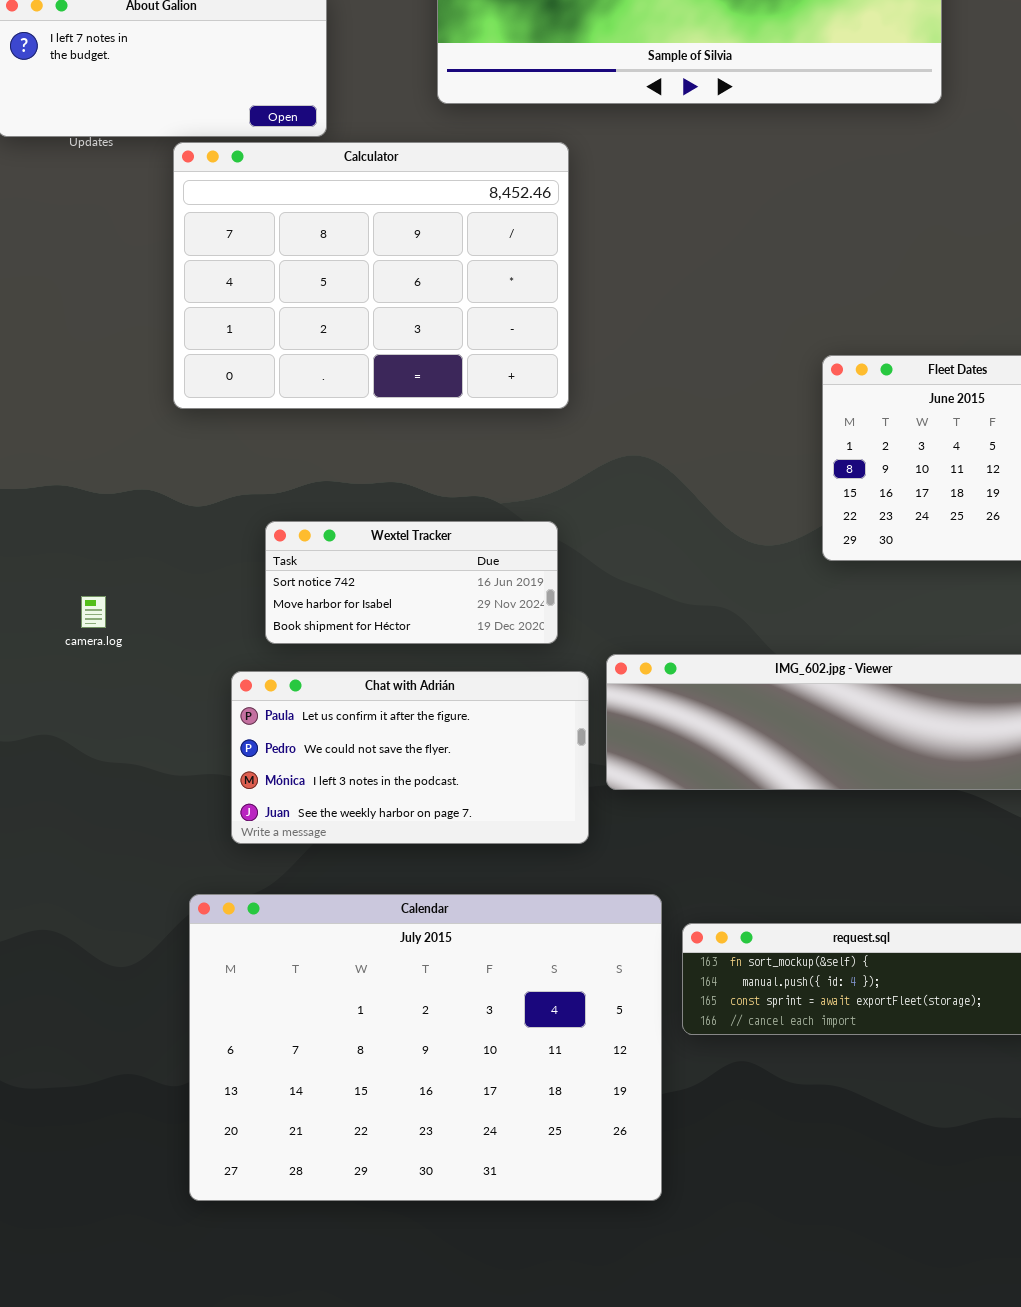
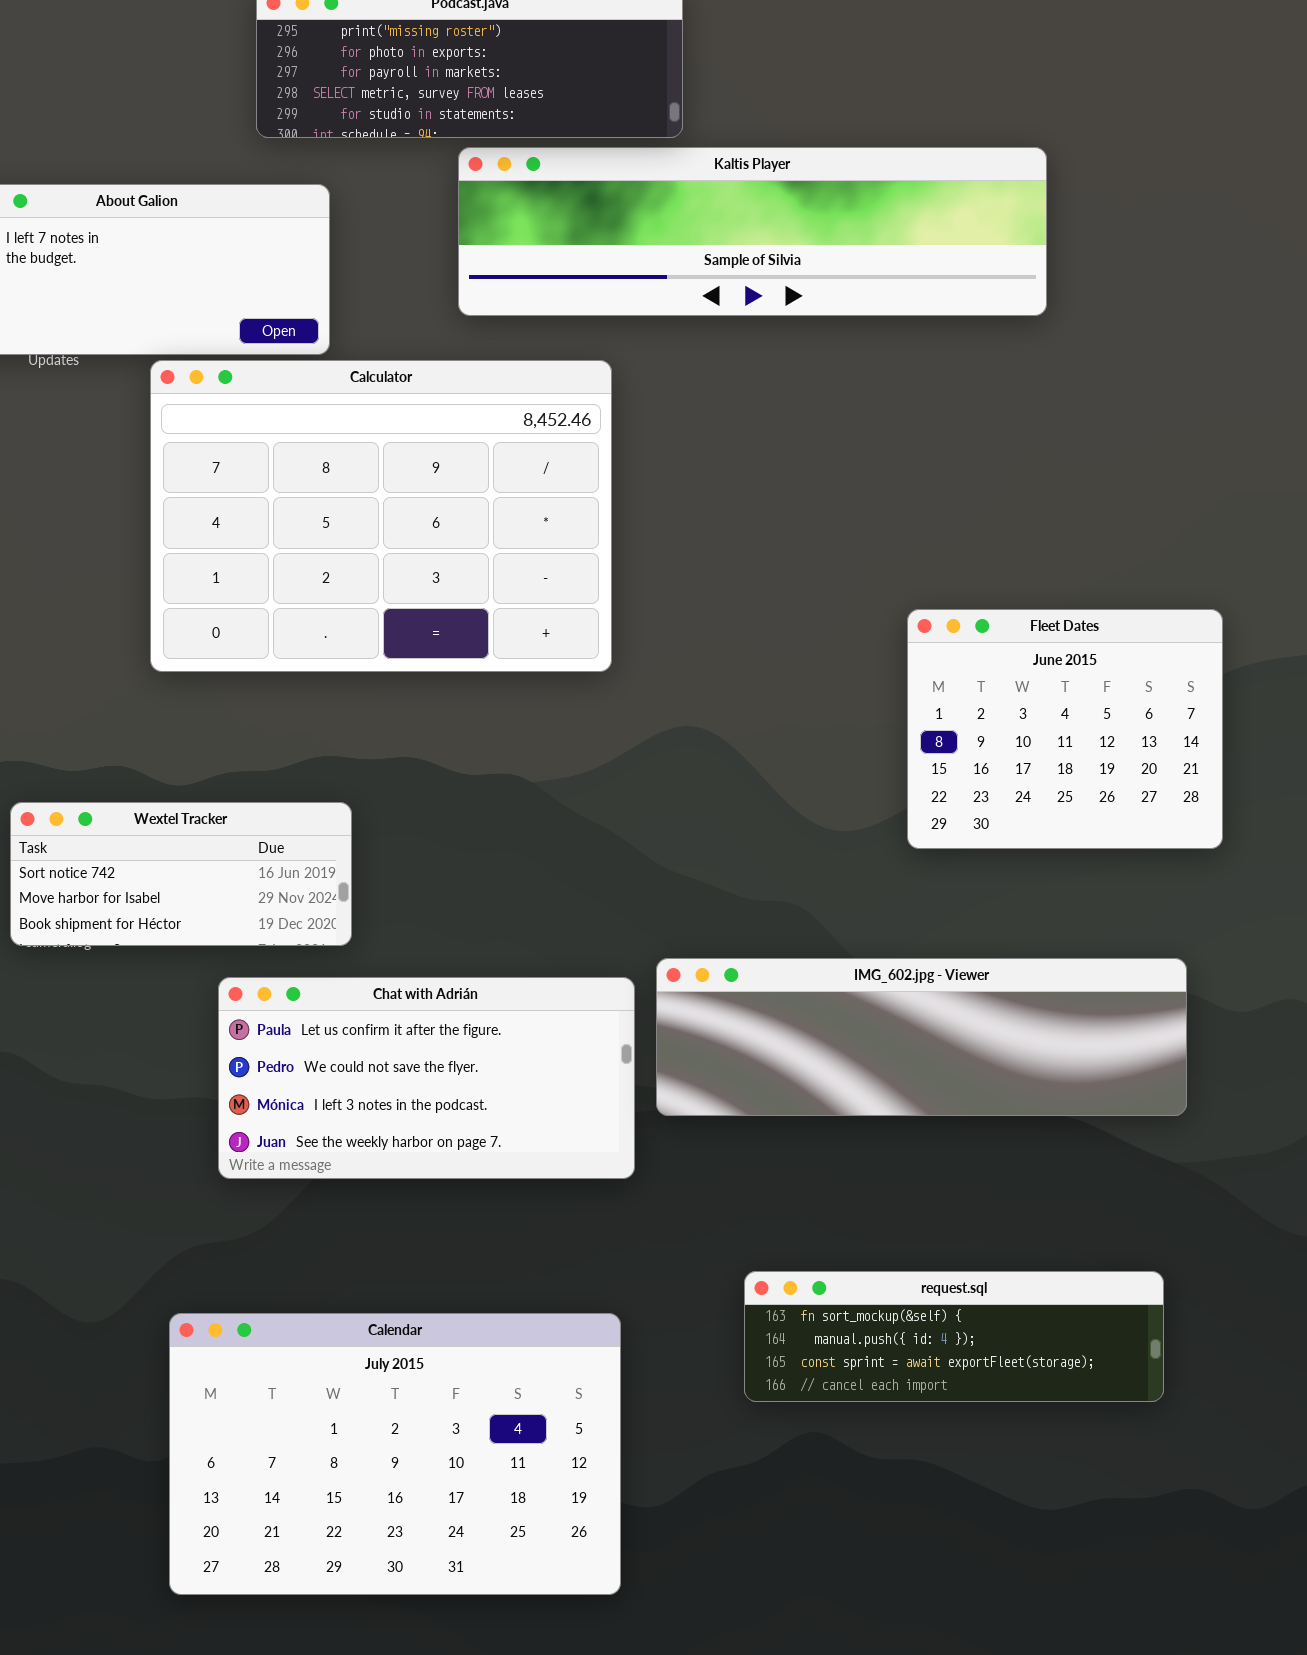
Wextel Tracker: [265,521,558,644] -> [10,802,352,946], moved
Calendar: [189,894,662,1201] -> [169,1313,621,1595], resized

